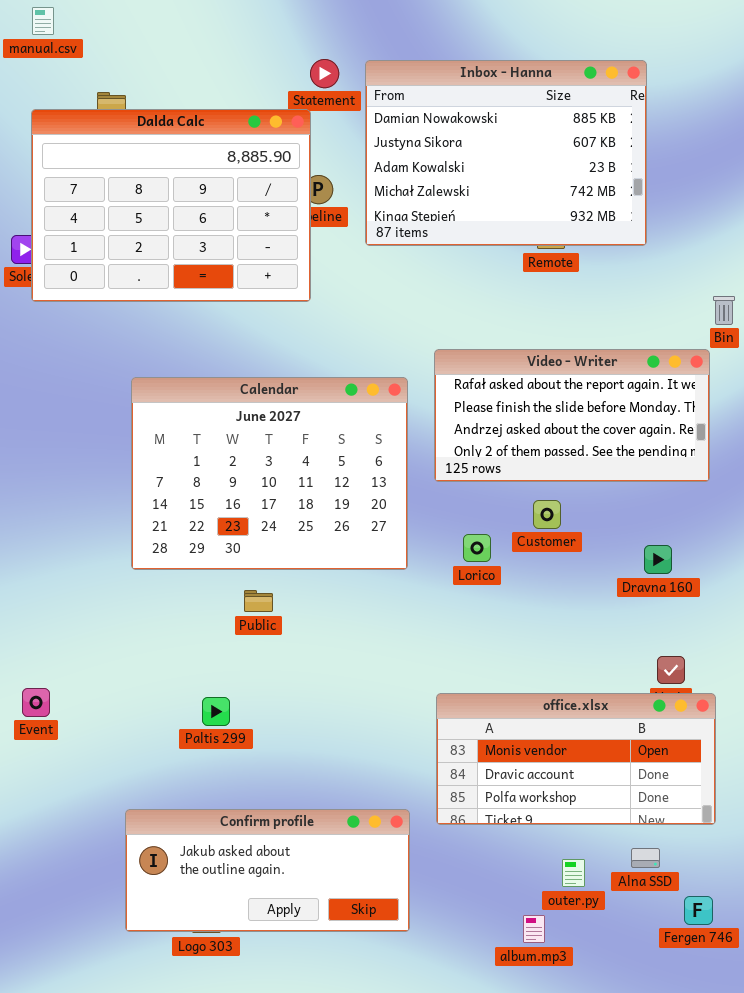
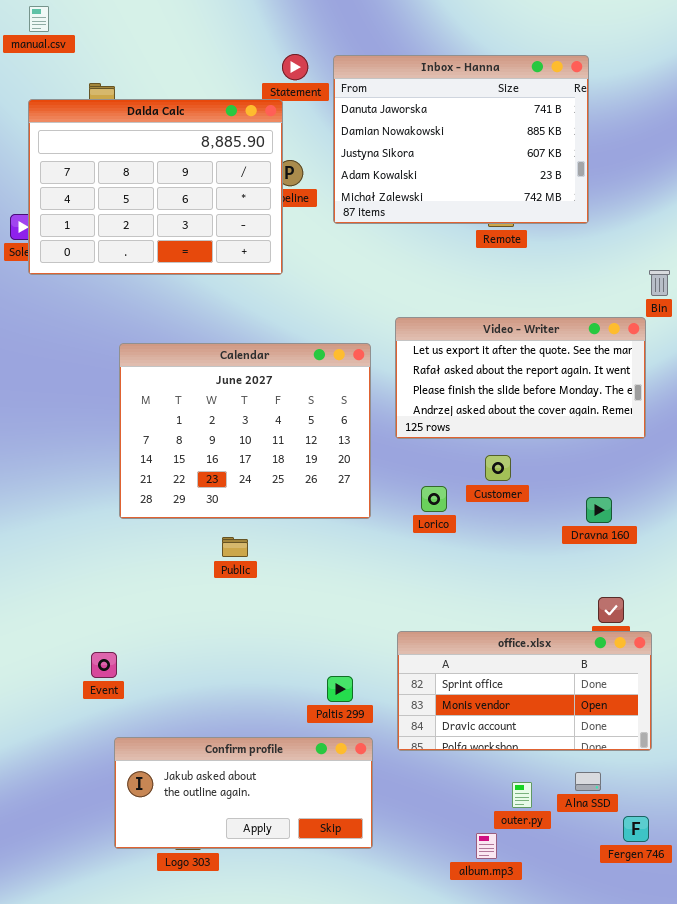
Inbox - Hanna: [365,60,647,246] -> [333,55,589,224], scrolled up 1 row
Video - Writer: [434,349,710,482] -> [395,317,646,439], scrolled up 1 row
Event: [22,688,50,717] -> [91,652,117,678], moved
office.xlsx: [436,693,716,825] -> [397,631,652,751], scrolled up 1 row
Paltis 299: [202,697,230,726] -> [327,676,353,702], moved

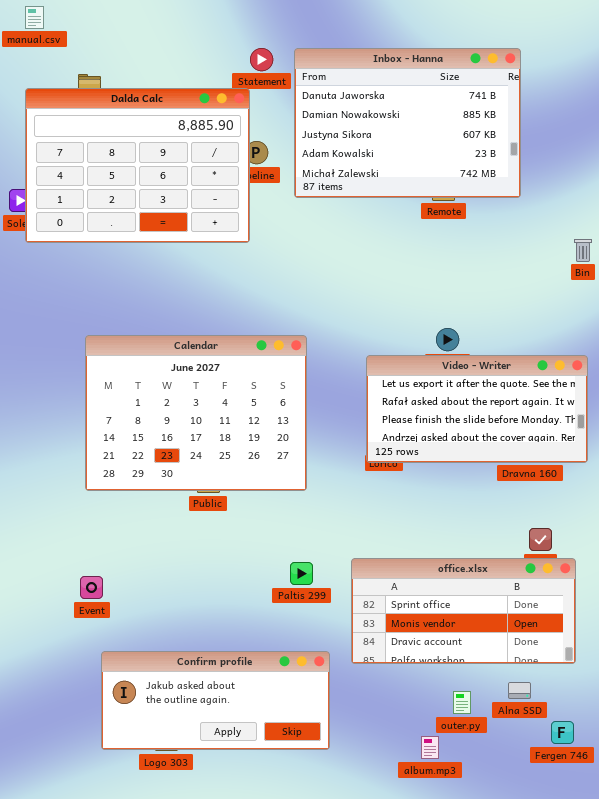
Video - Writer: [395,317,646,439] -> [366,355,588,463], moved
Calendar: [119,343,371,519] -> [85,335,307,491], moved
Paltis 299: [327,676,353,702] -> [290,562,313,585], moved

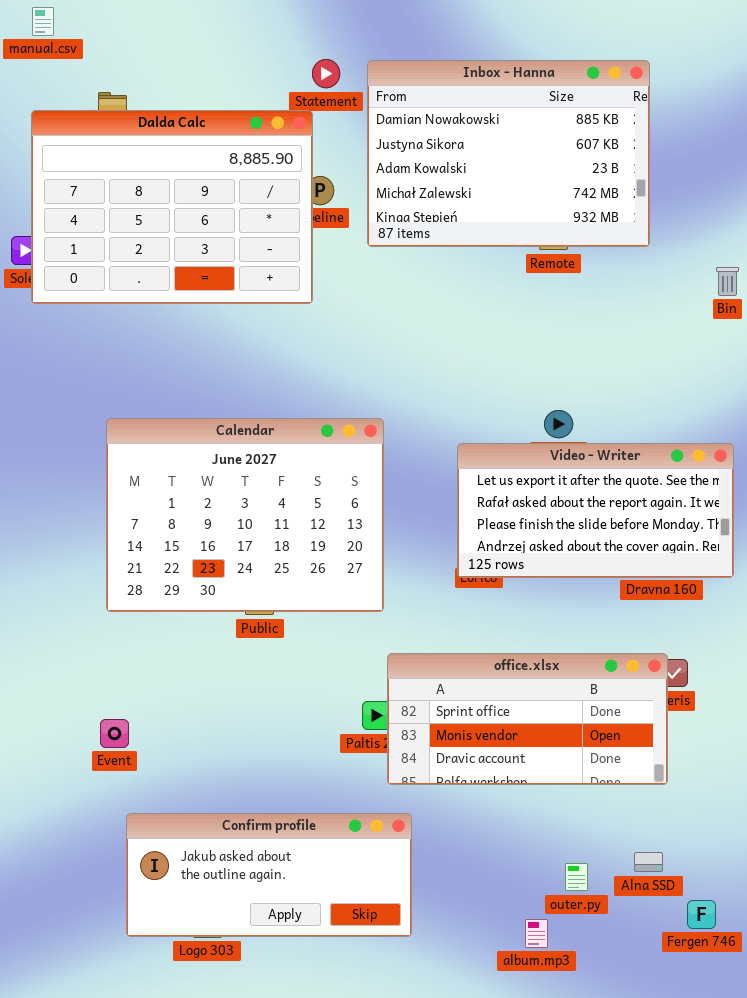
Inbox - Hanna: [294,48,521,198] -> [367,60,650,247], scrolled down 1 row
Bin: [574,239,592,262] -> [716,267,739,296], moved
office.xlsx: [351,558,576,664] -> [387,653,668,785], moved

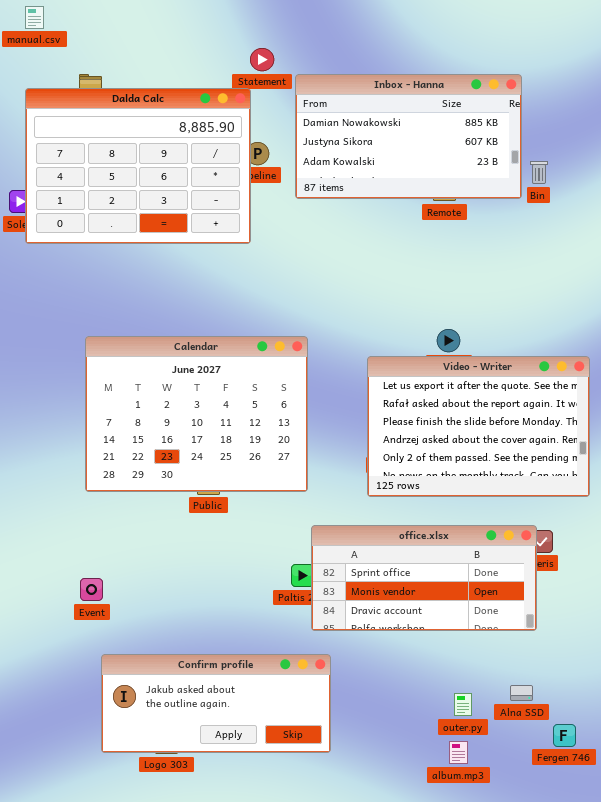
Inbox - Hanna: [367,60,650,247] -> [295,74,522,199], resized
Bin: [716,267,739,296] -> [530,161,548,184], moved
Video - Writer: [457,443,734,578] -> [367,356,590,497], resized
album.mp3: [525,919,548,948] -> [449,741,468,764], moved

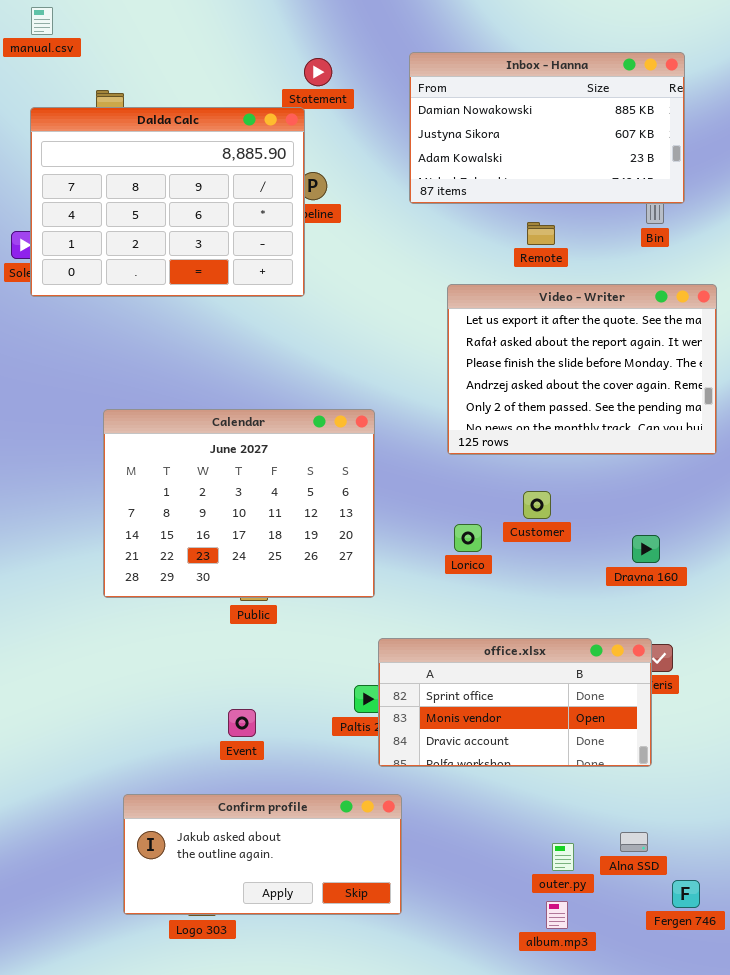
Inbox - Hanna: [295,74,522,199] -> [409,52,685,204], moved
Video - Writer: [367,356,590,497] -> [447,284,717,455], moved
Event: [80,578,103,601] -> [228,709,256,737], moved

